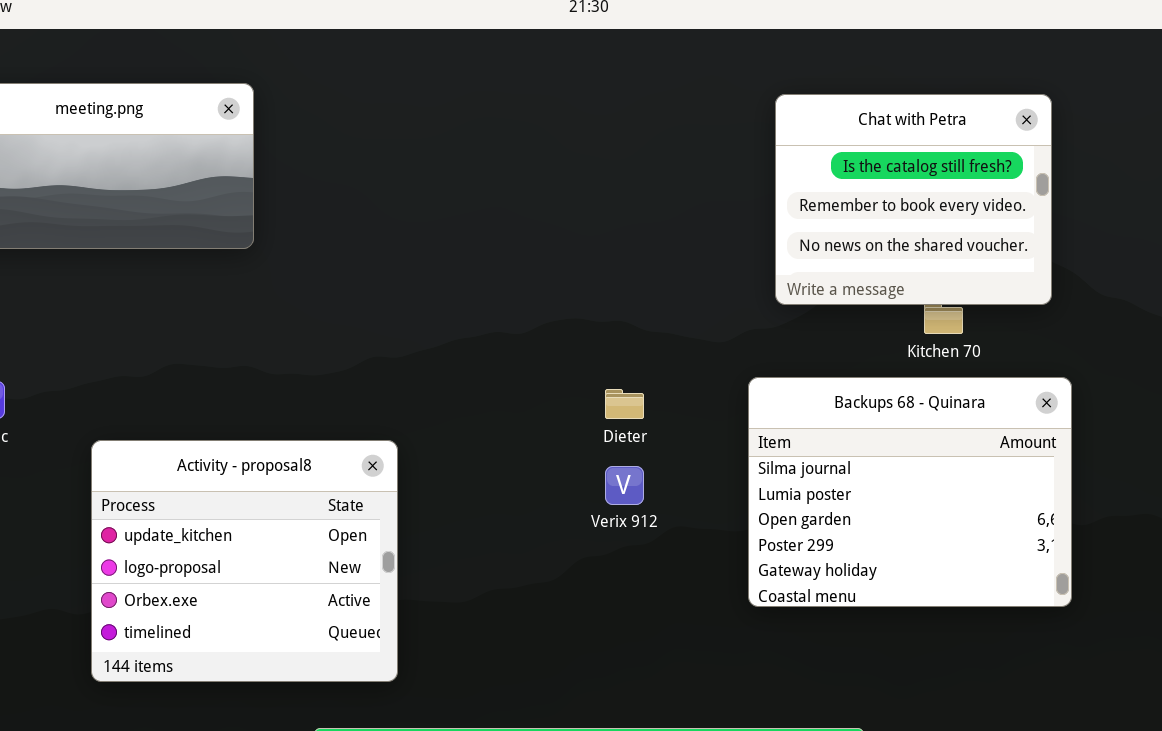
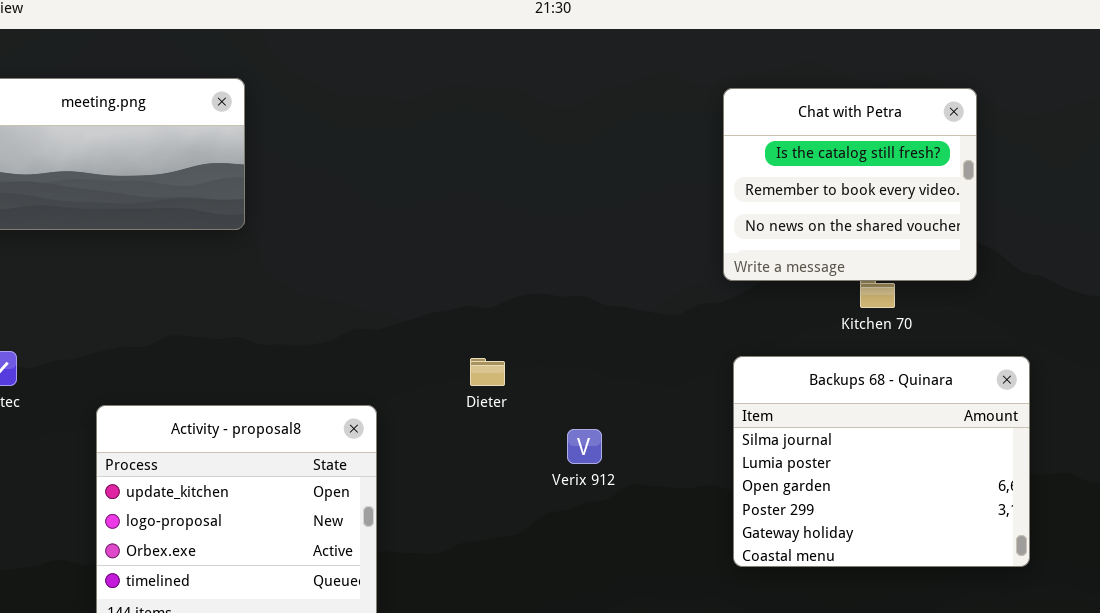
Backups 68 - Quinara: [748,377,1072,607] -> [733,356,1030,567], moved
Dieter: [605,389,644,419] -> [470,358,505,386], moved

